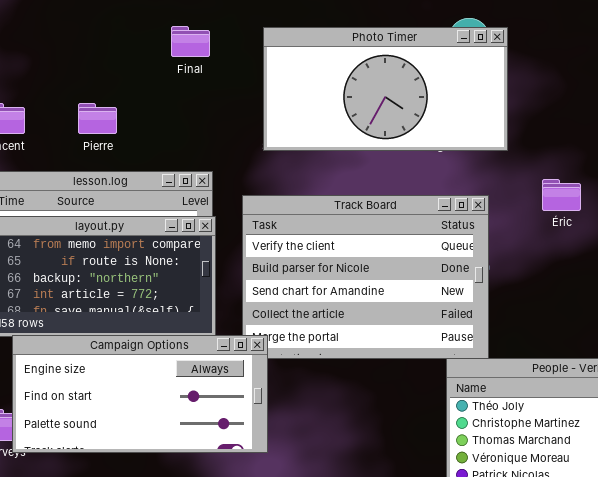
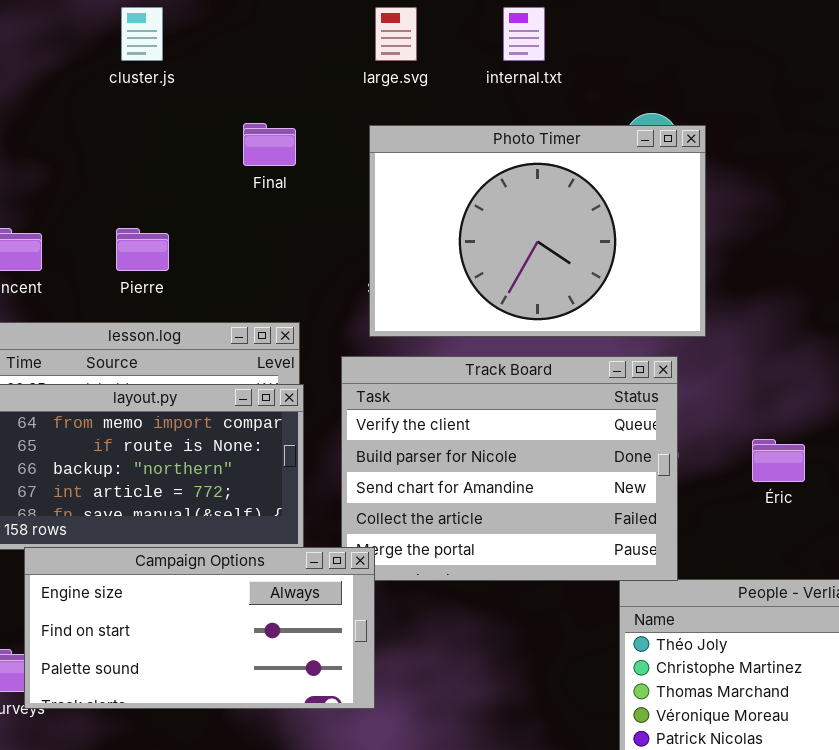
Photo Timer: [263,27,508,151] -> [369,125,706,337], resized
Éric: [542,179,581,211] -> [752,439,805,482], moved

